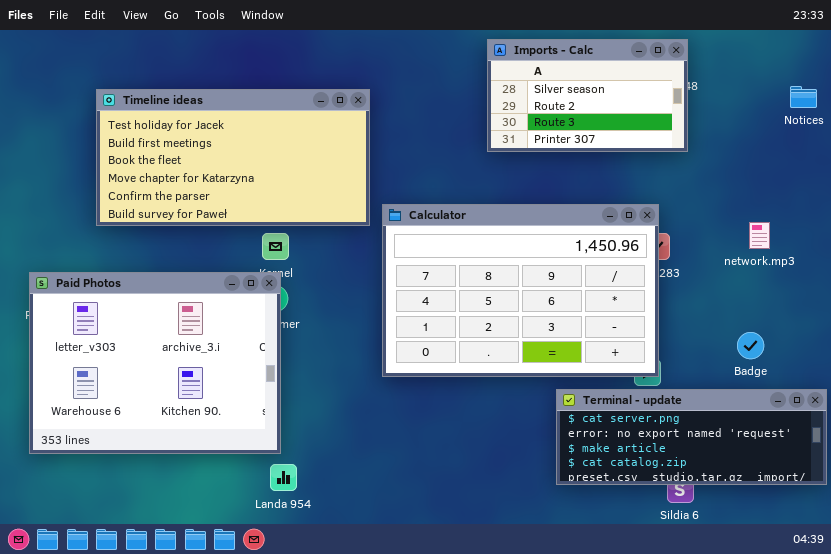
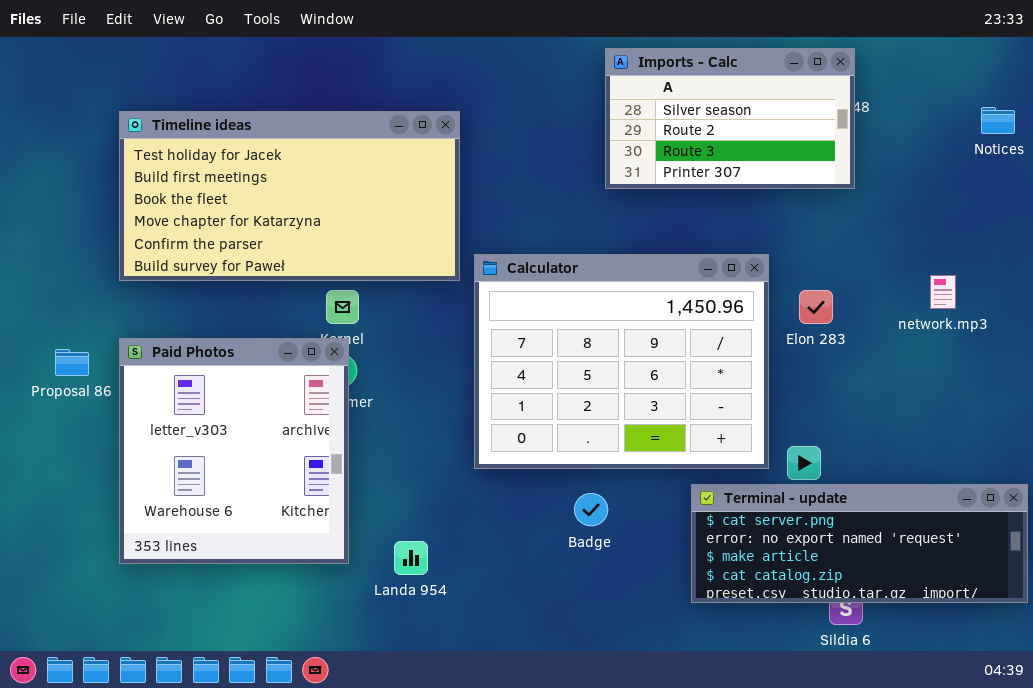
Calculator: [382,204,659,377] -> [474,254,769,469], resized
Paid Photos: [29,272,281,454] -> [119,338,349,564], resized
Badge: [737,332,764,359] -> [574,493,608,526], moved
Landa 954: [270,464,297,491] -> [394,541,428,575], moved

